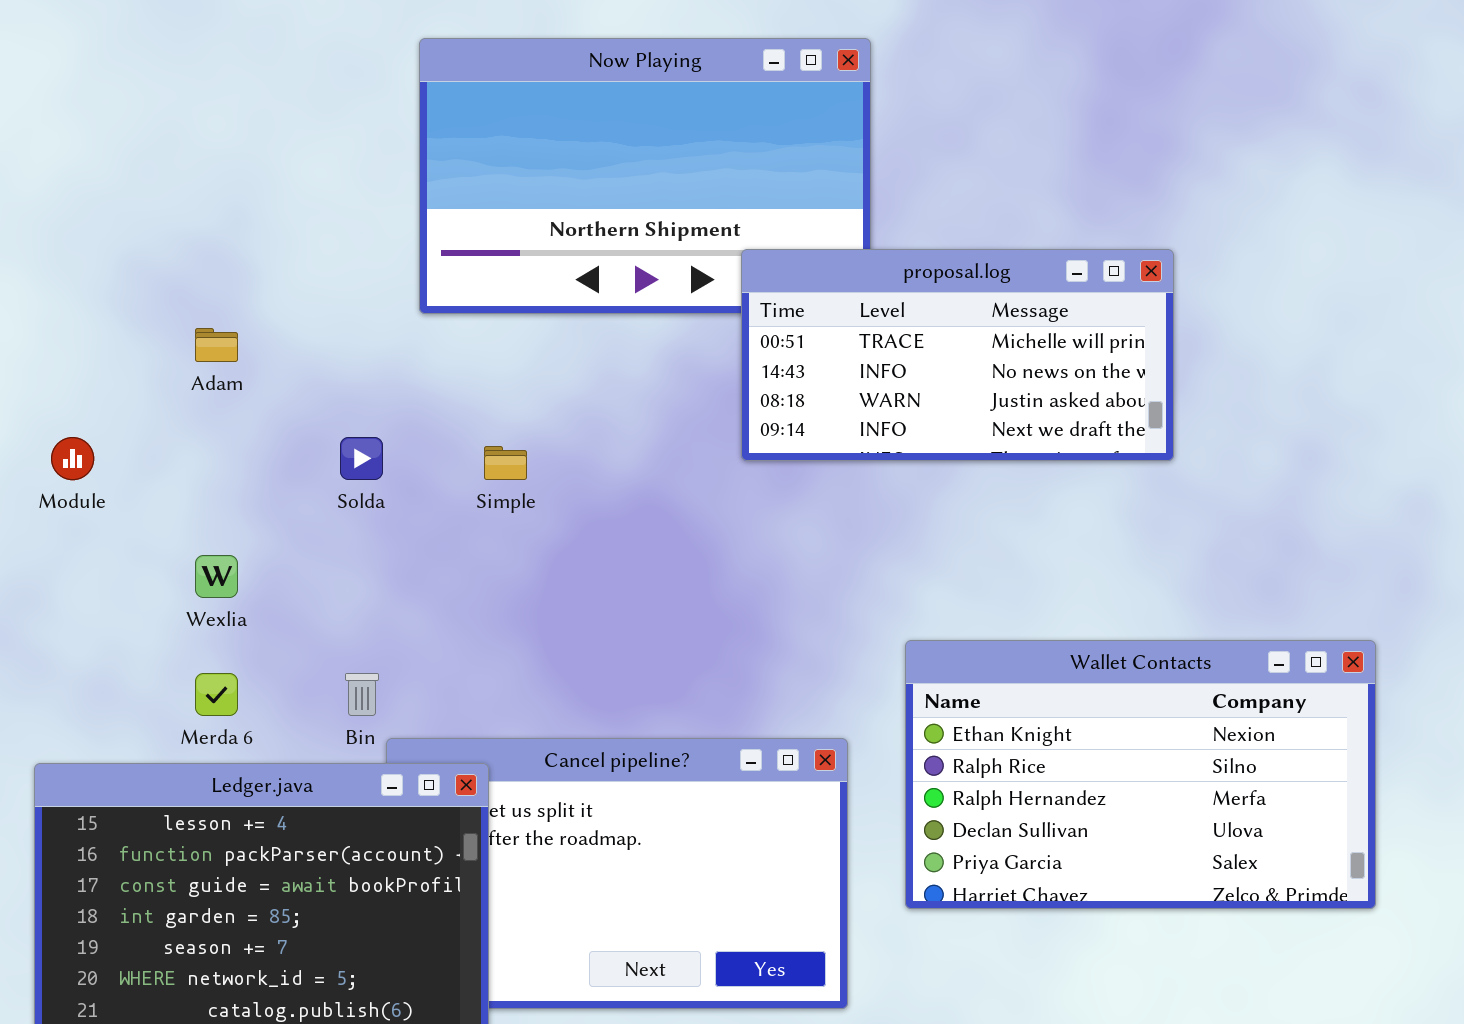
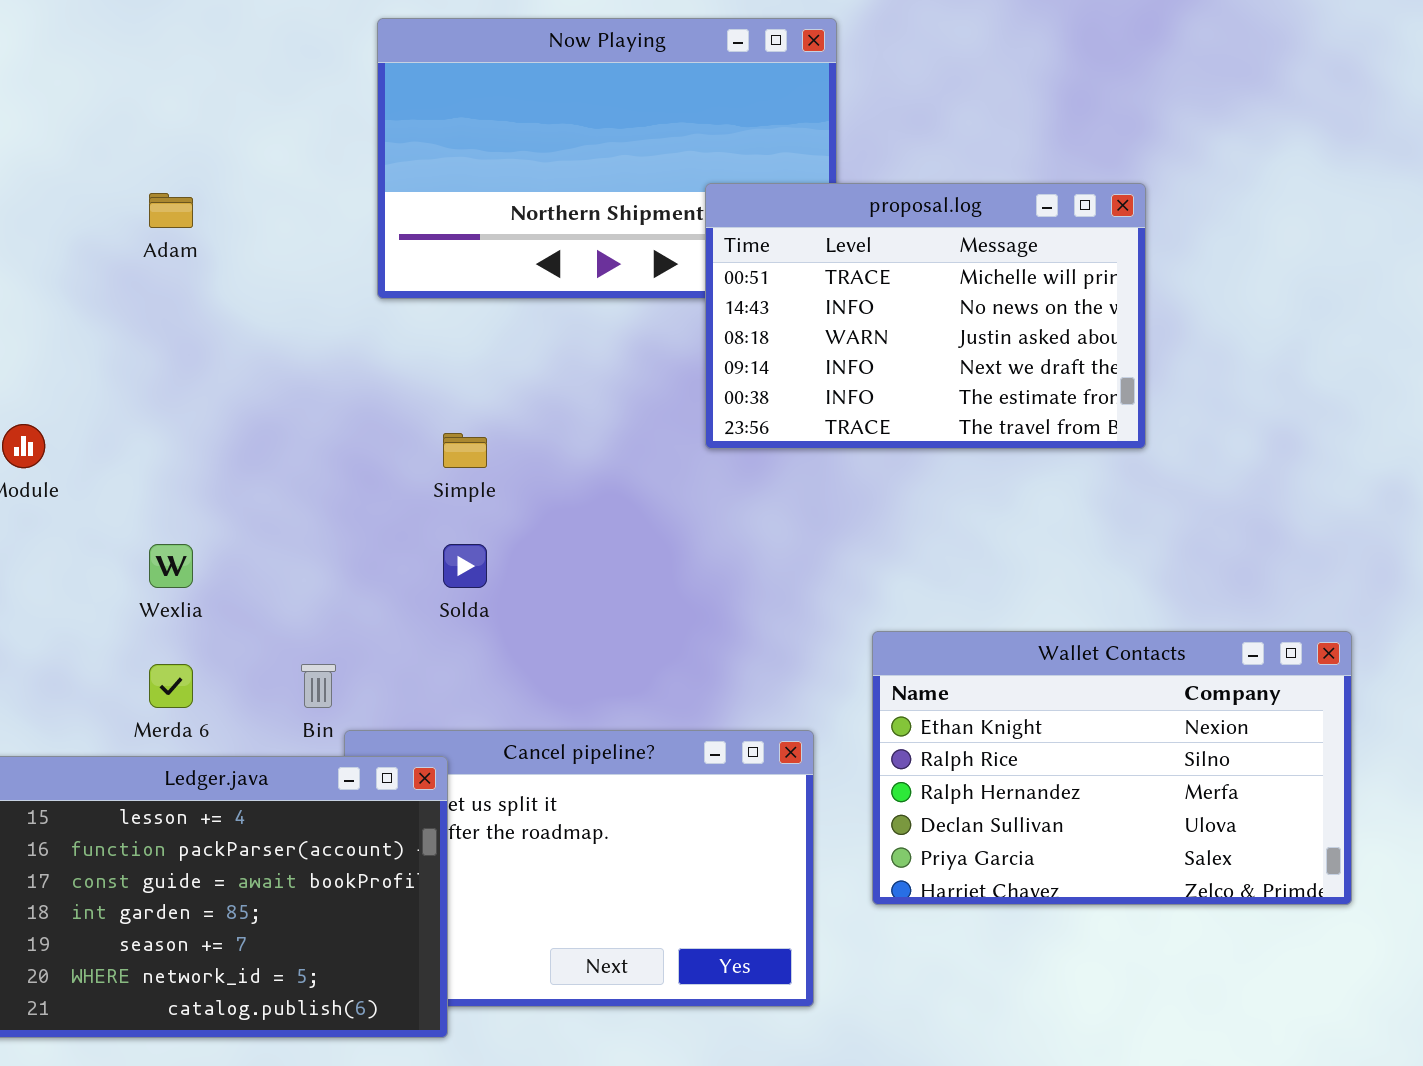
proposal.log: [741,249,1174,461] -> [705,183,1146,449], resized
Adam: [195,328,238,362] -> [149,193,193,228], moved
Solda: [340,437,383,480] -> [443,544,487,588], moved

